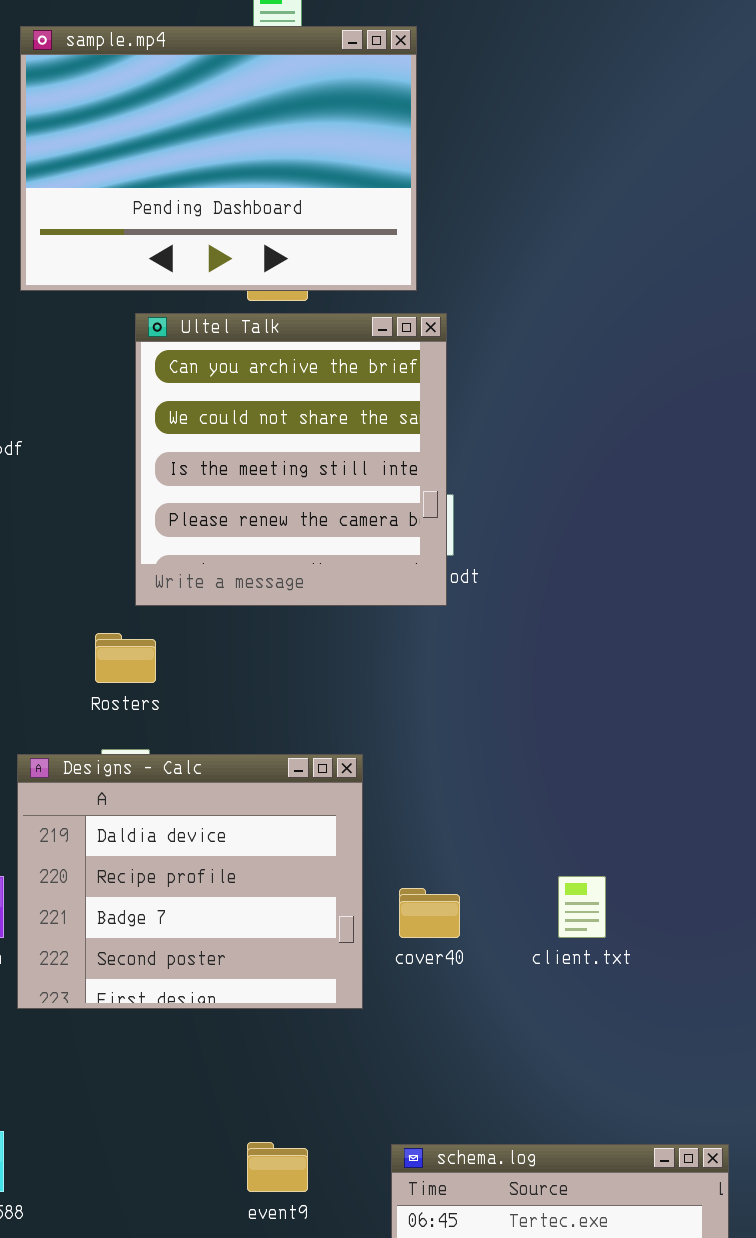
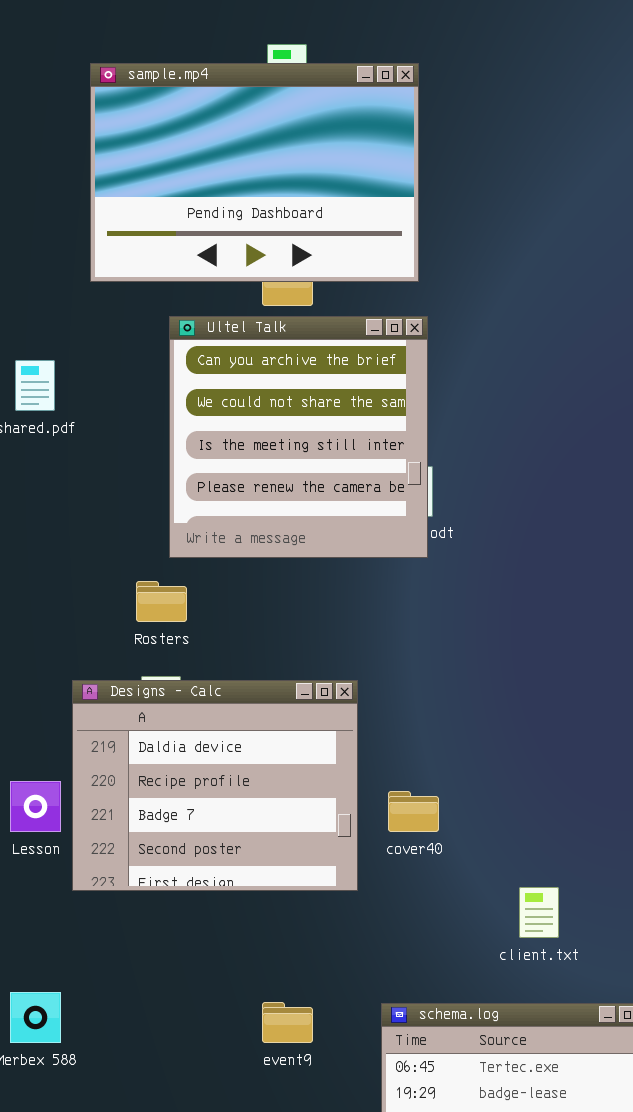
sample.mp4: [20,26,417,291] -> [90,63,419,282], moved
client.txt: [558,876,606,938] -> [519,887,559,938], moved

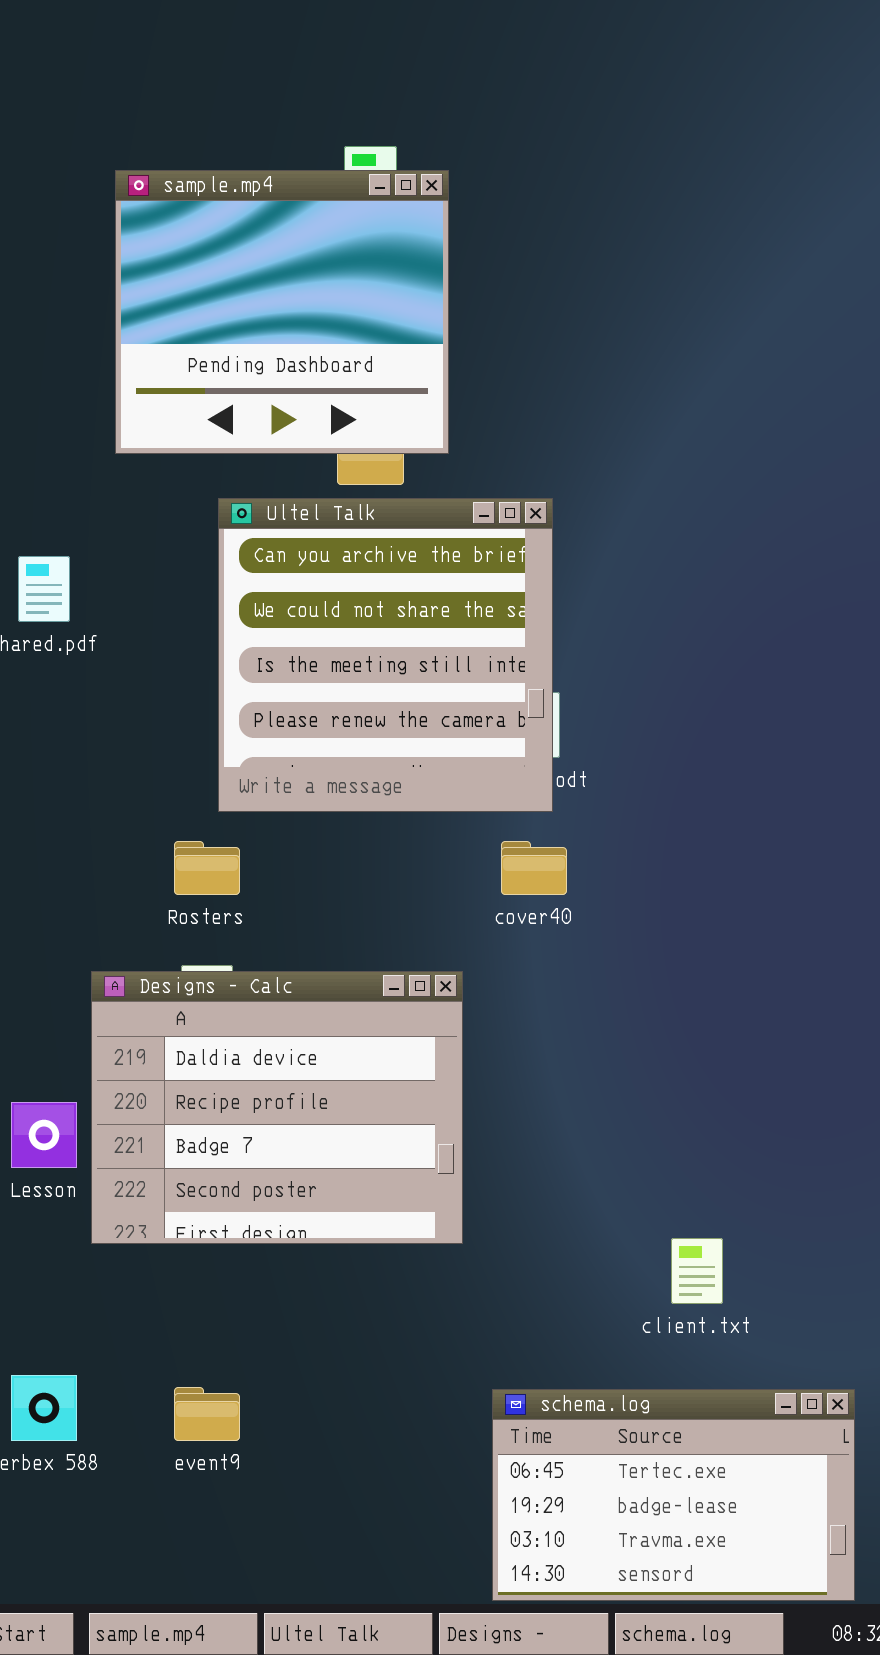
sample.mp4: [90,63,419,282] -> [115,170,449,454], resized
cover40: [388,791,439,832] -> [501,841,567,895], moved
event9: [262,1002,313,1043] -> [174,1387,240,1441], moved

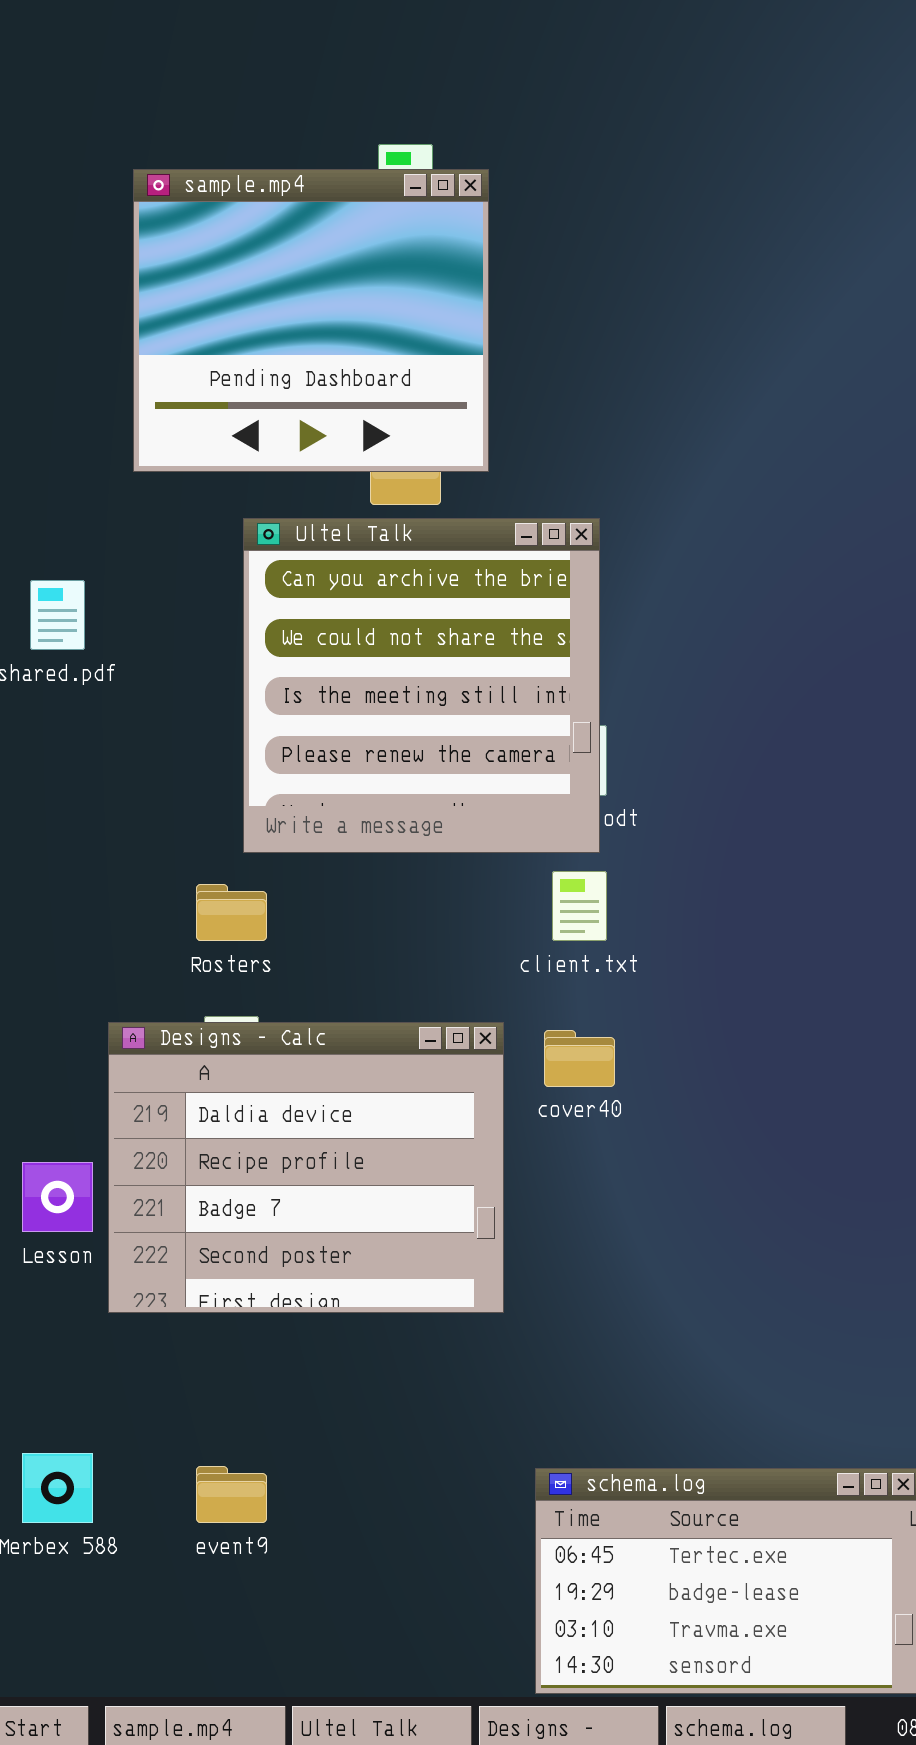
cover40: [501,841,567,895] -> [544,1030,615,1087], moved
client.txt: [671,1238,723,1304] -> [552,871,607,941], moved

